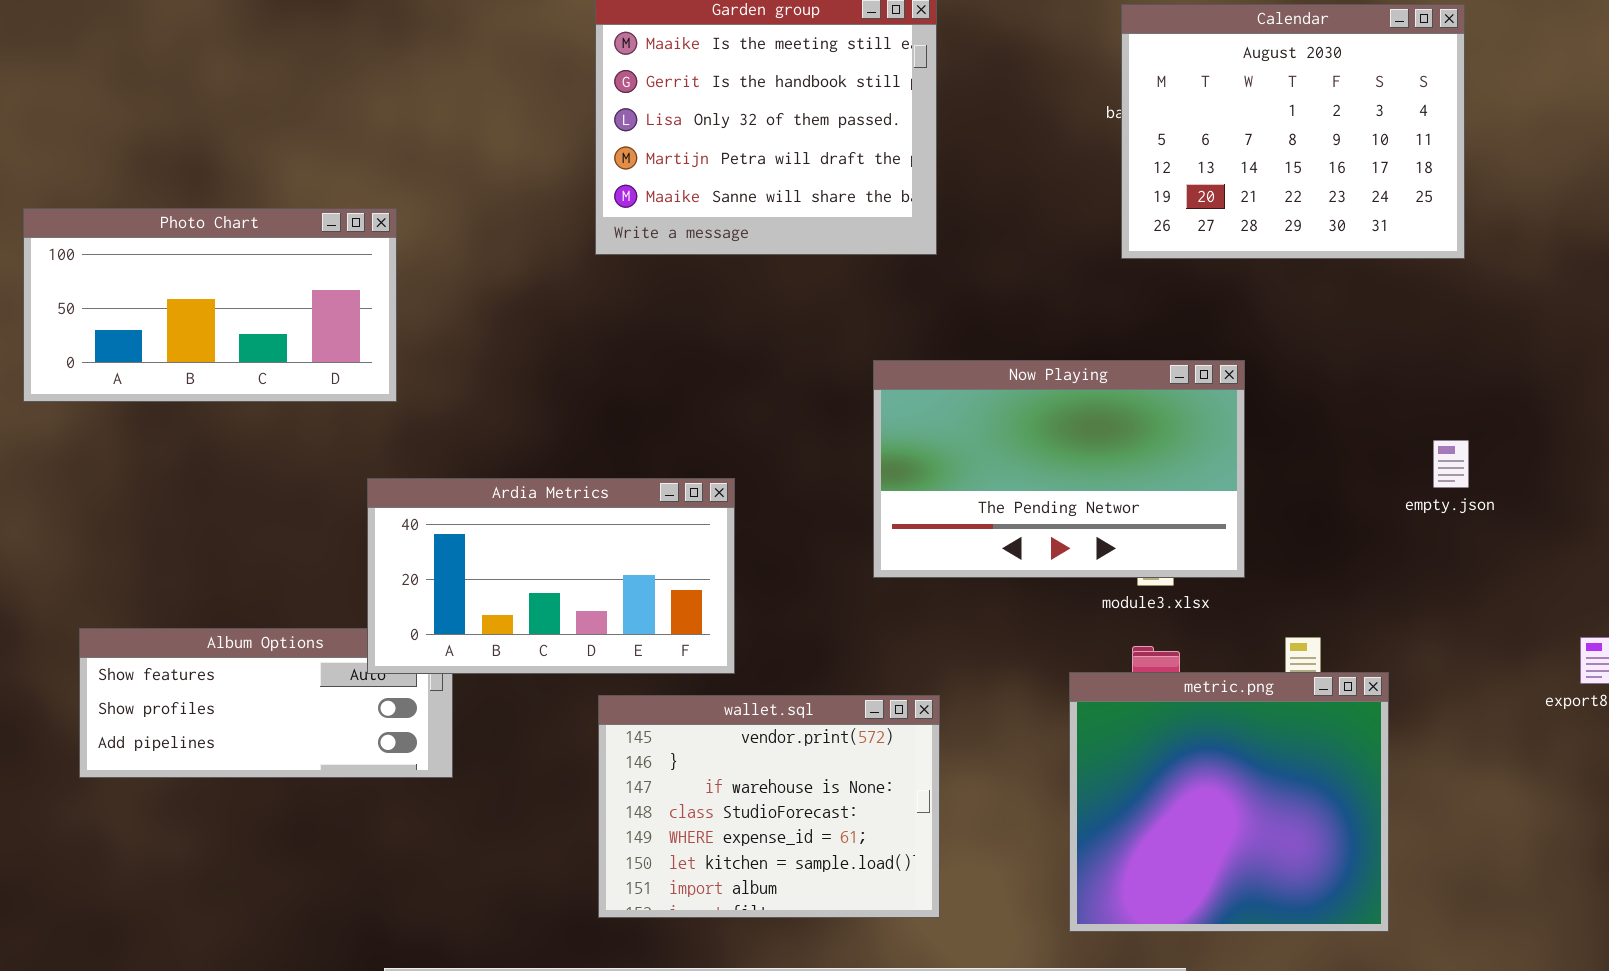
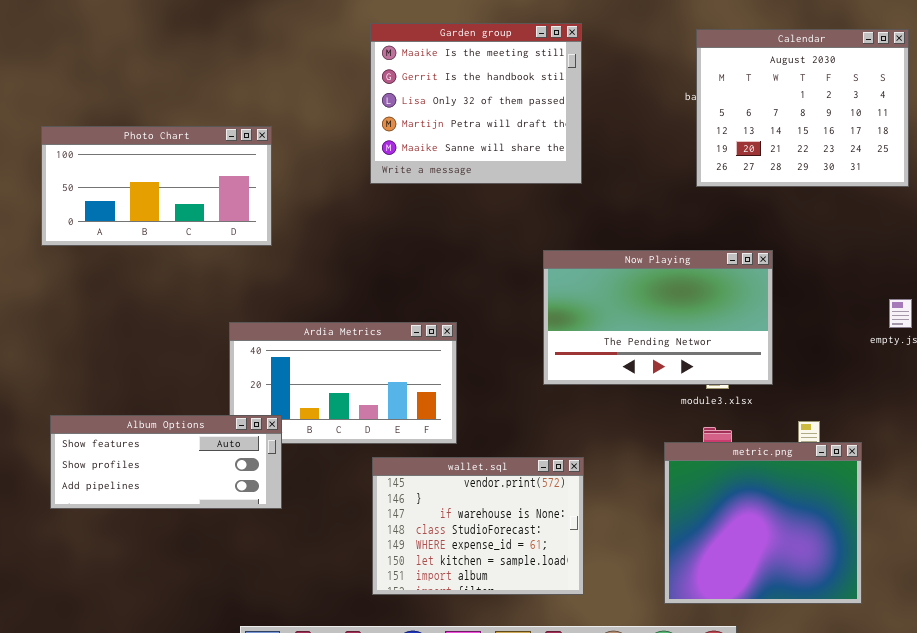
Photo Chart: [23,208,397,402] -> [41,126,272,246], moved
Album Options: [79,628,453,778] -> [50,415,282,509], raised

